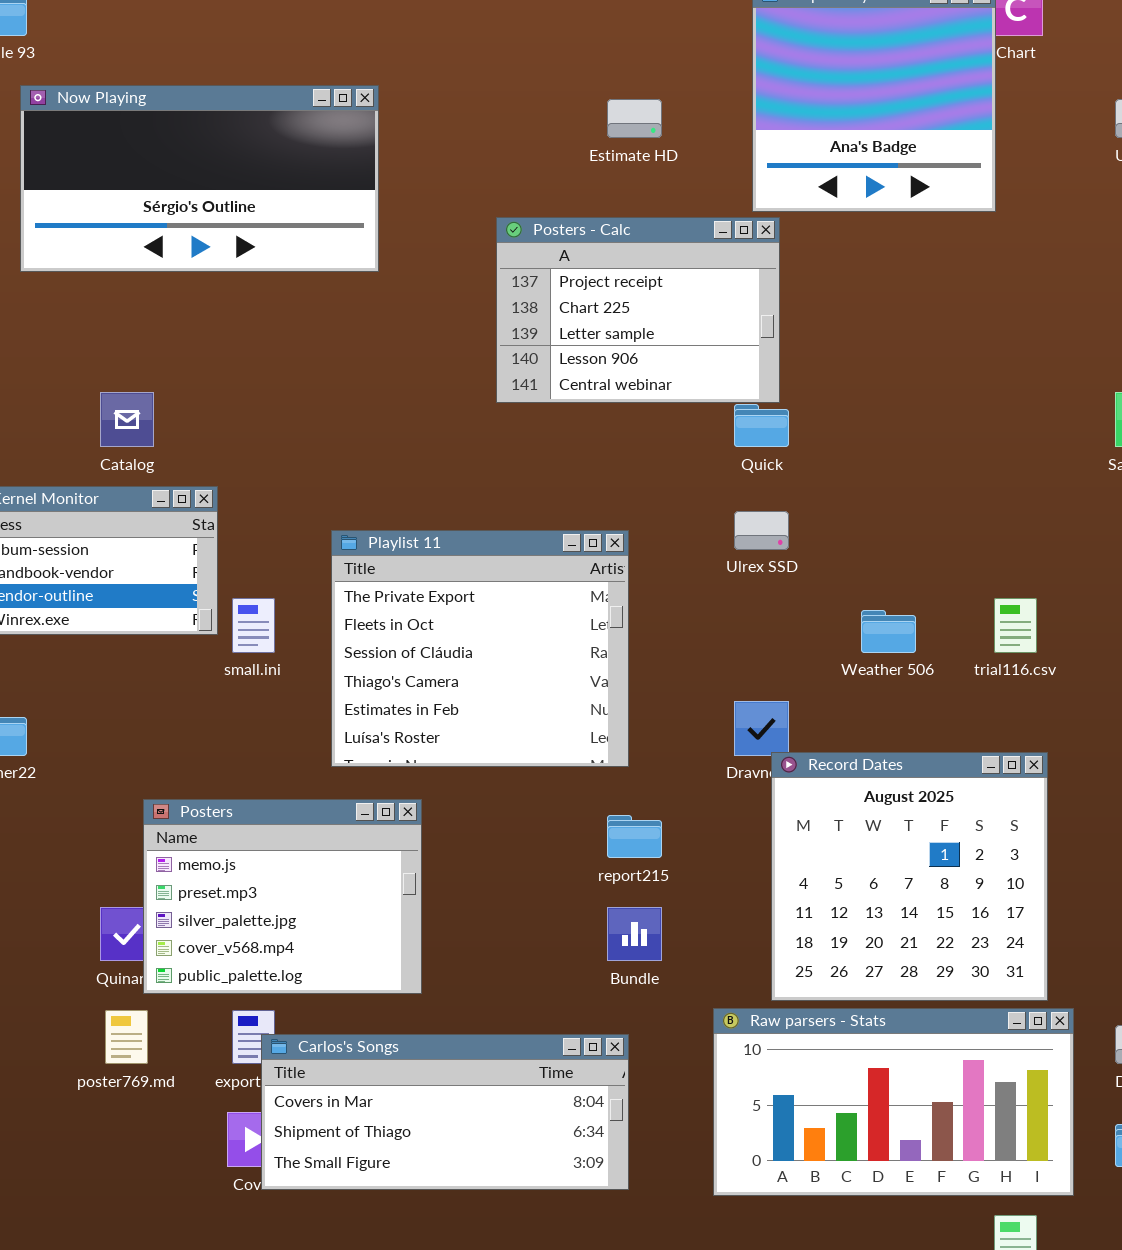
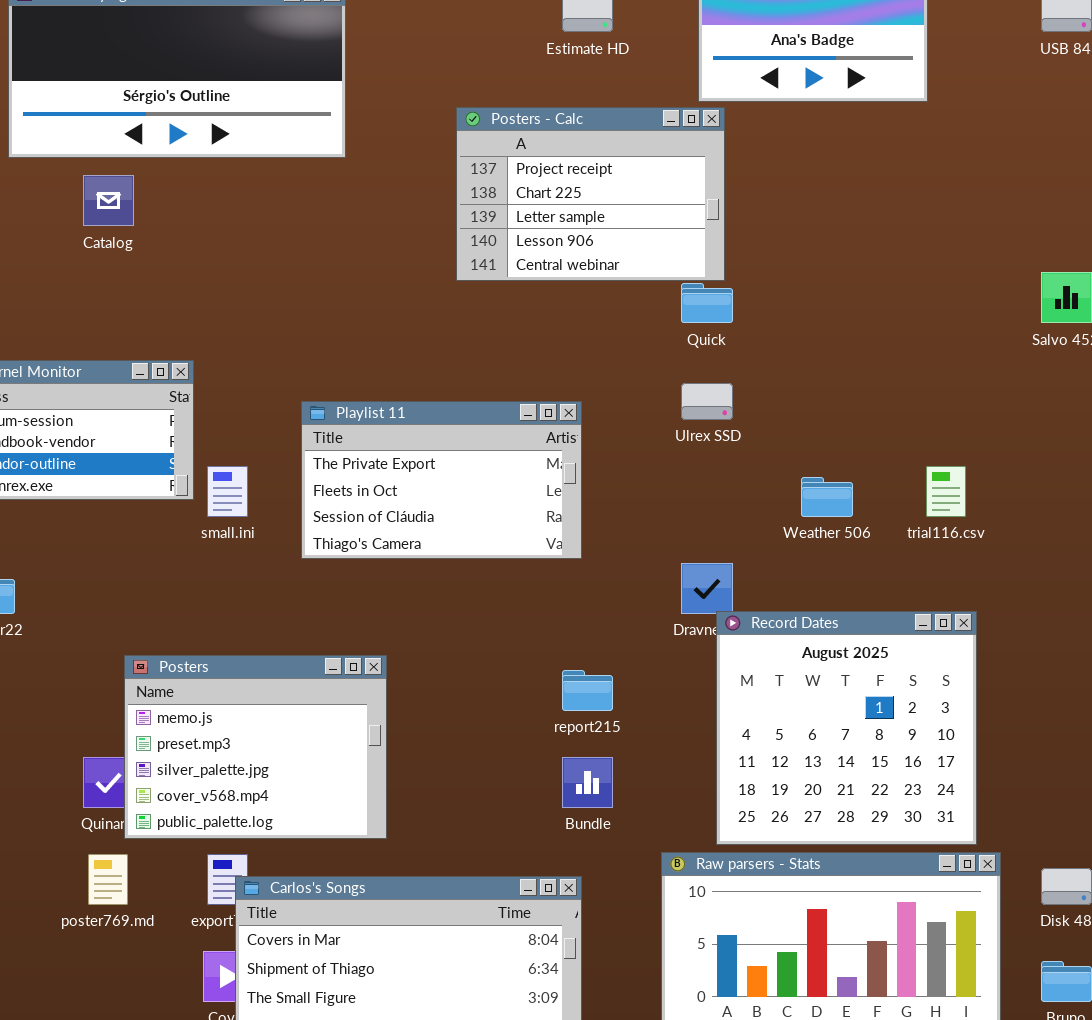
Catalog: [100,392,154,447] -> [83,175,134,226], moved
Playlist 11: [331,530,629,767] -> [301,401,582,559], resized

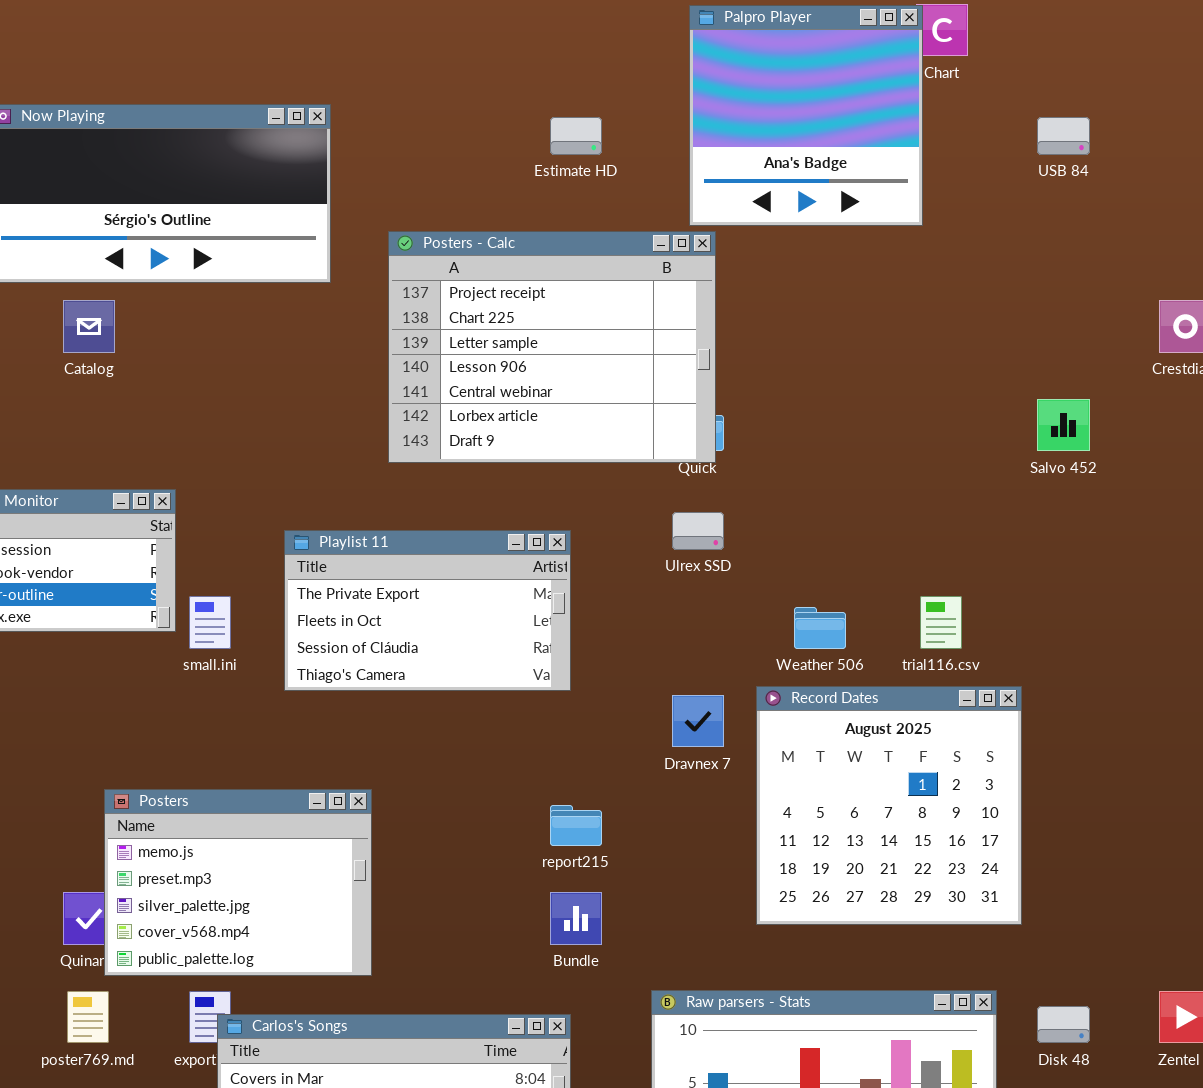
Posters - Calc: [456,107,725,281] -> [388,231,716,463], resized
Record Dates: [716,611,977,845] -> [756,686,1022,925], moved

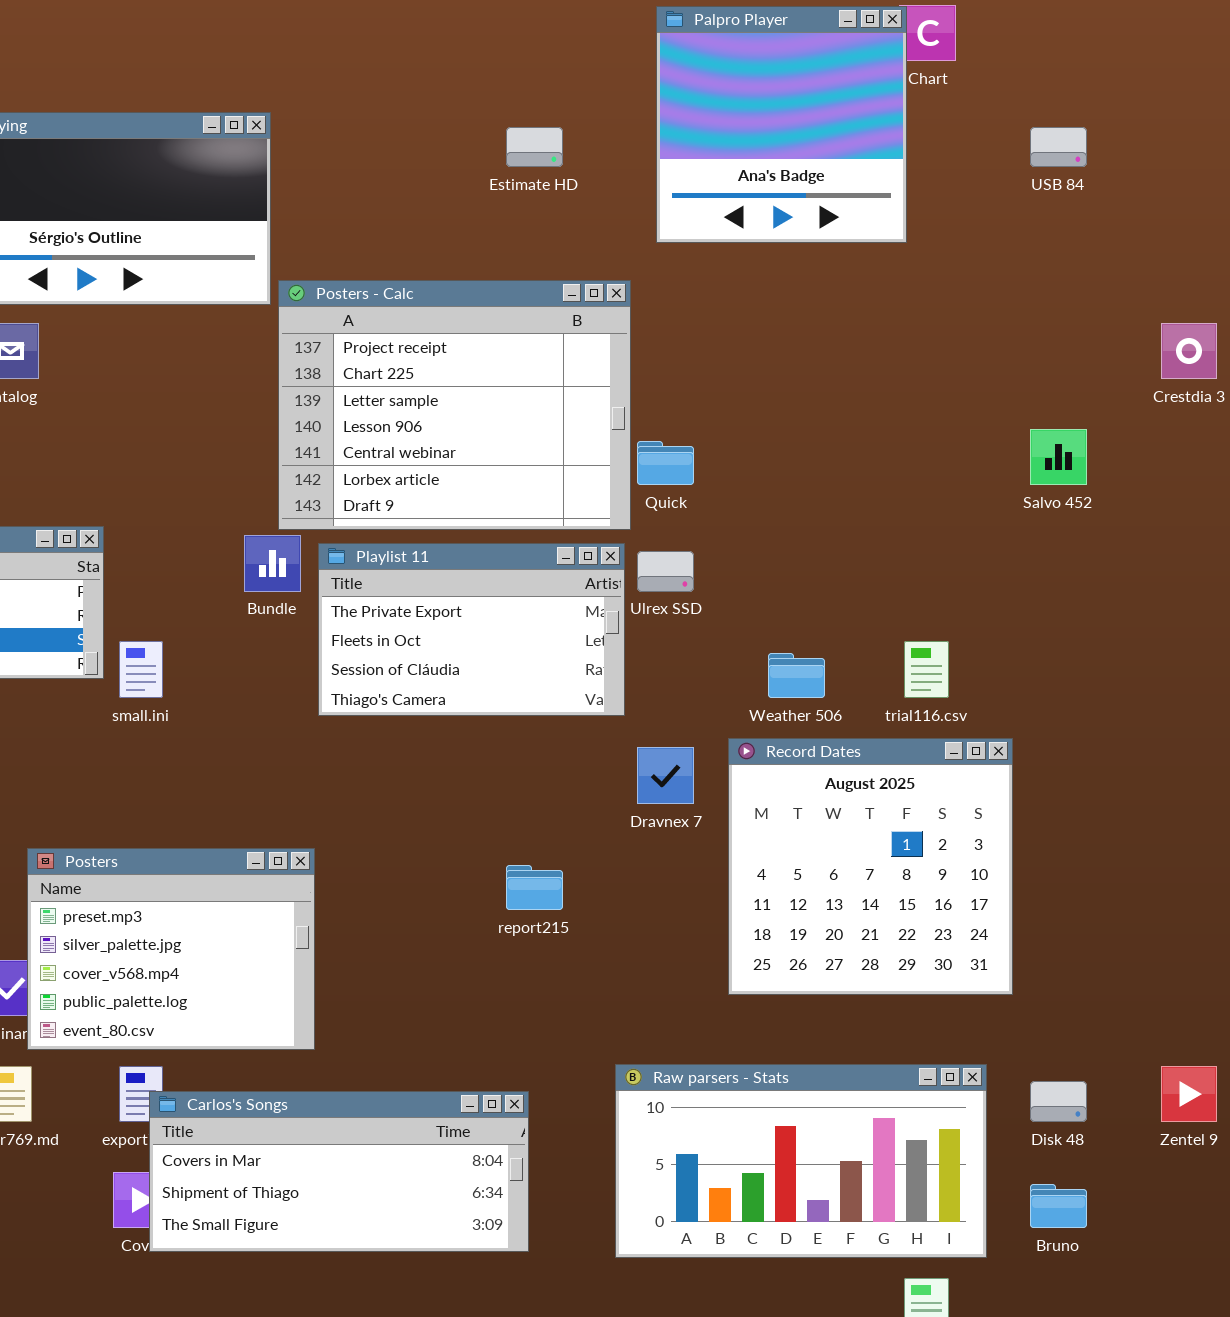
Posters - Calc: [388,231,716,463] -> [278,280,631,530], moved
Playlist 11: [284,530,571,691] -> [318,543,625,716], moved
Posters: [104,789,372,976] -> [27,848,315,1050], scrolled down 1 row
Bundle: [550,892,602,945] -> [244,535,301,592], moved

